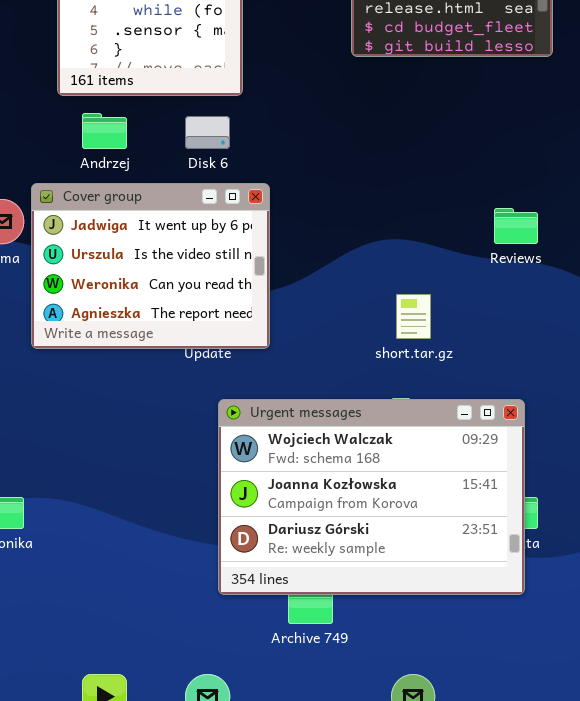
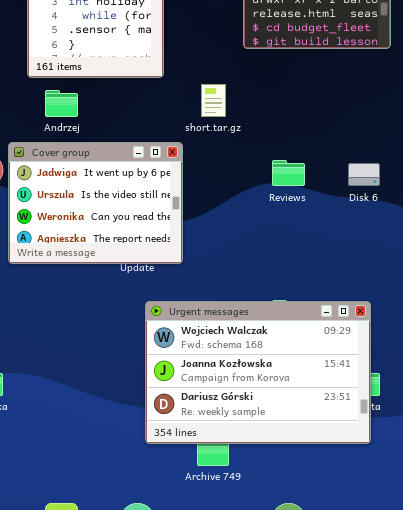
Disk 6: [185,116,230,149] -> [348,163,380,186], moved
Reviews: [494,208,538,244] -> [272,160,305,186], moved
short.tar.gz: [396,294,431,339] -> [201,84,226,117], moved

